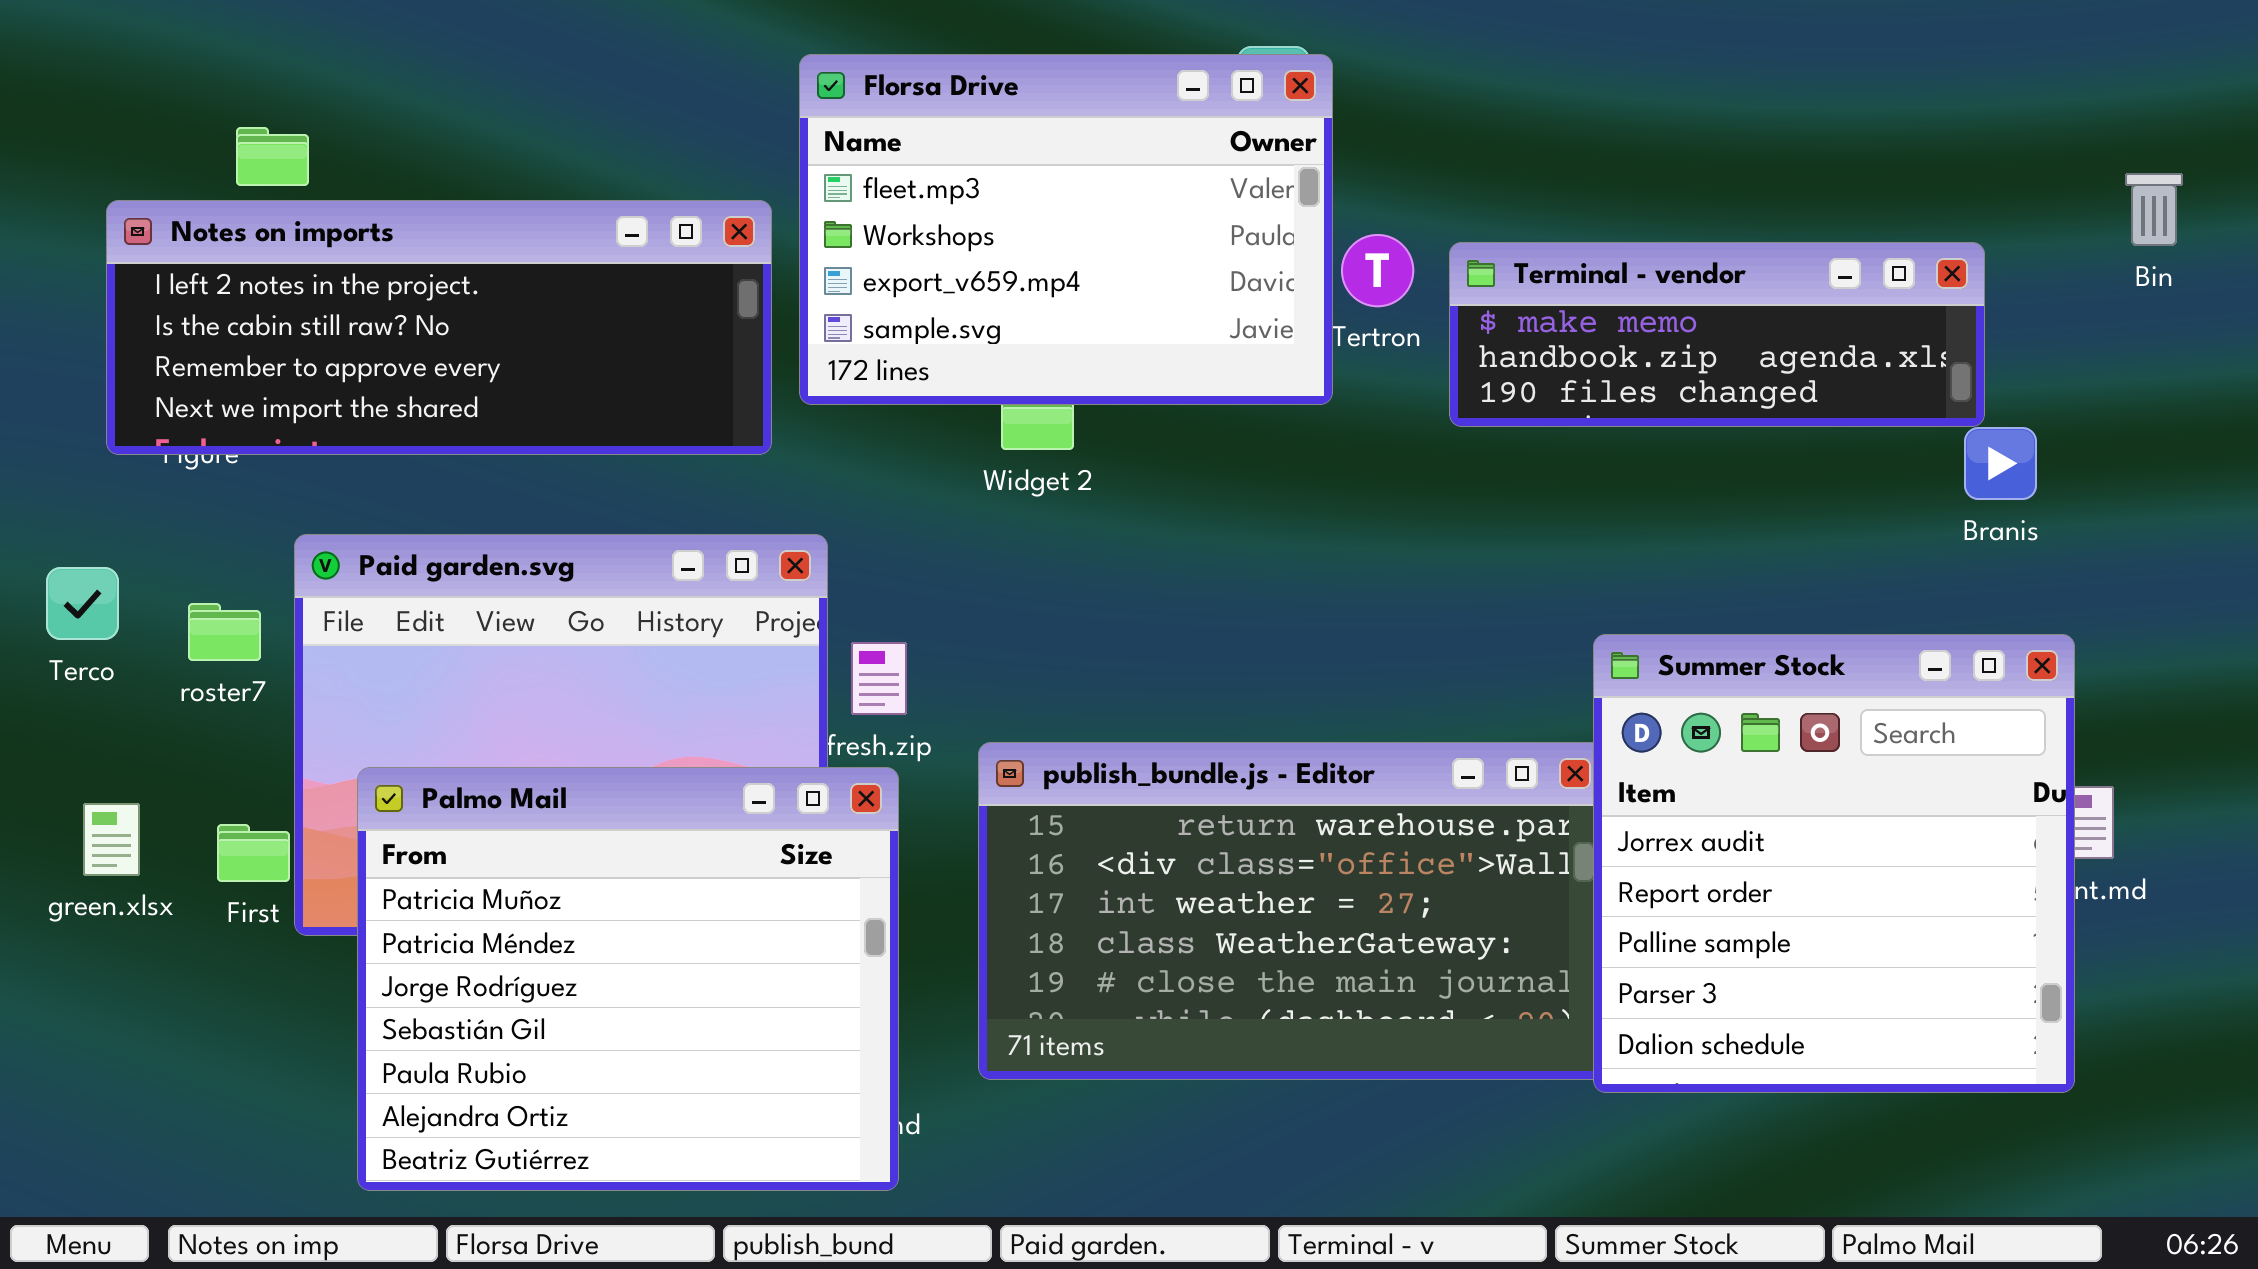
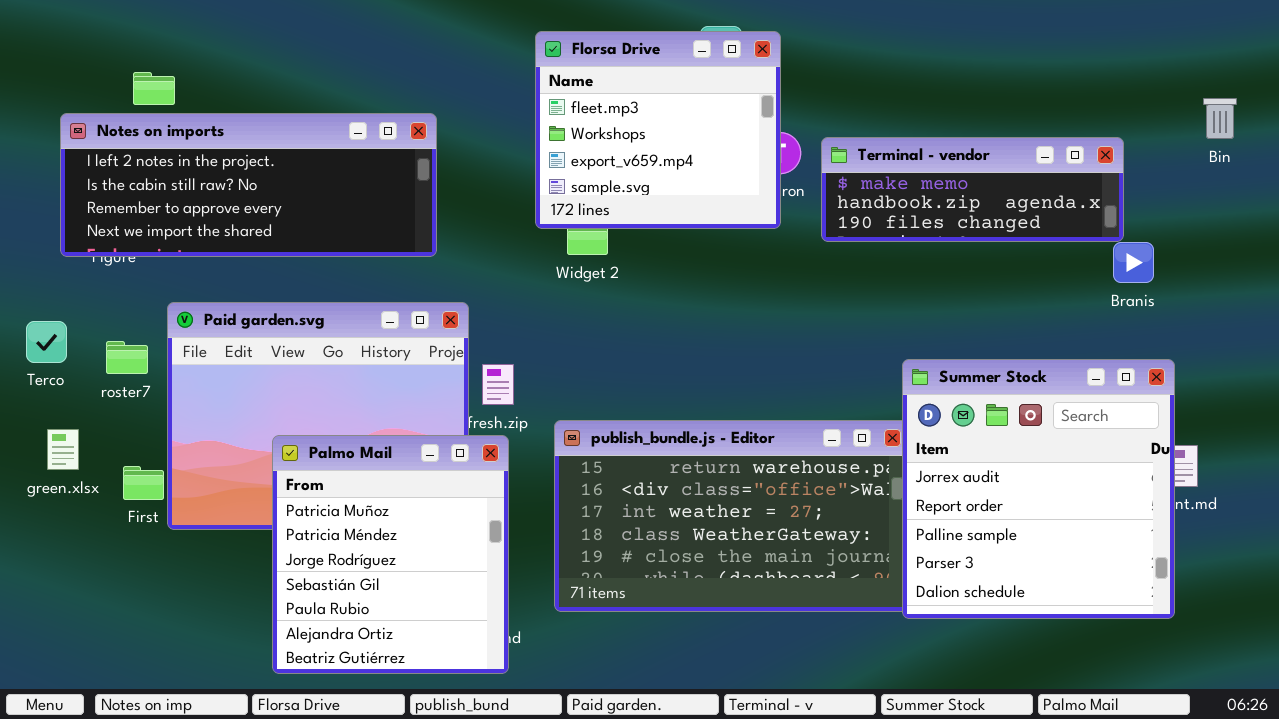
Florsa Drive: [799,54,1333,405] -> [535,31,781,229], moved, resized
Palmo Mail: [357,767,899,1191] -> [272,435,509,674], resized
green.xlsx: [83,803,140,876] -> [47,429,79,470], moved

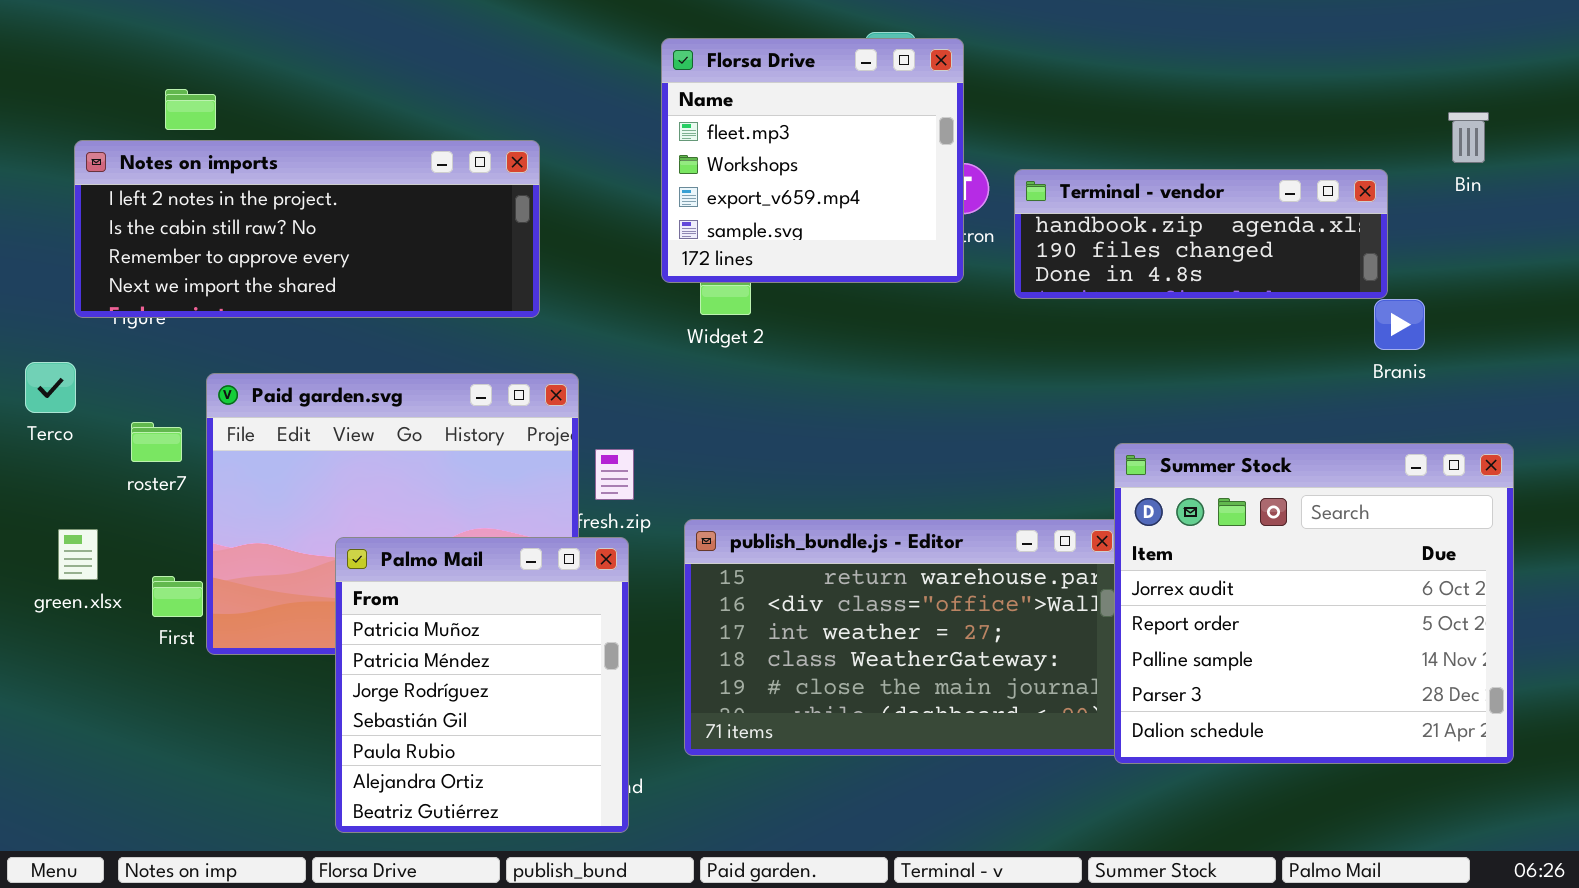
Bin: [1203,98,1237,139] -> [1448,112,1489,163], moved
Terminal - vendor: [821,137,1124,242] -> [1014,169,1388,299], scrolled down 1 row
Terco: [26,321,67,363] -> [25,362,76,413], moved
Summer Stock: [902,359,1175,619] -> [1114,443,1514,764], resized

